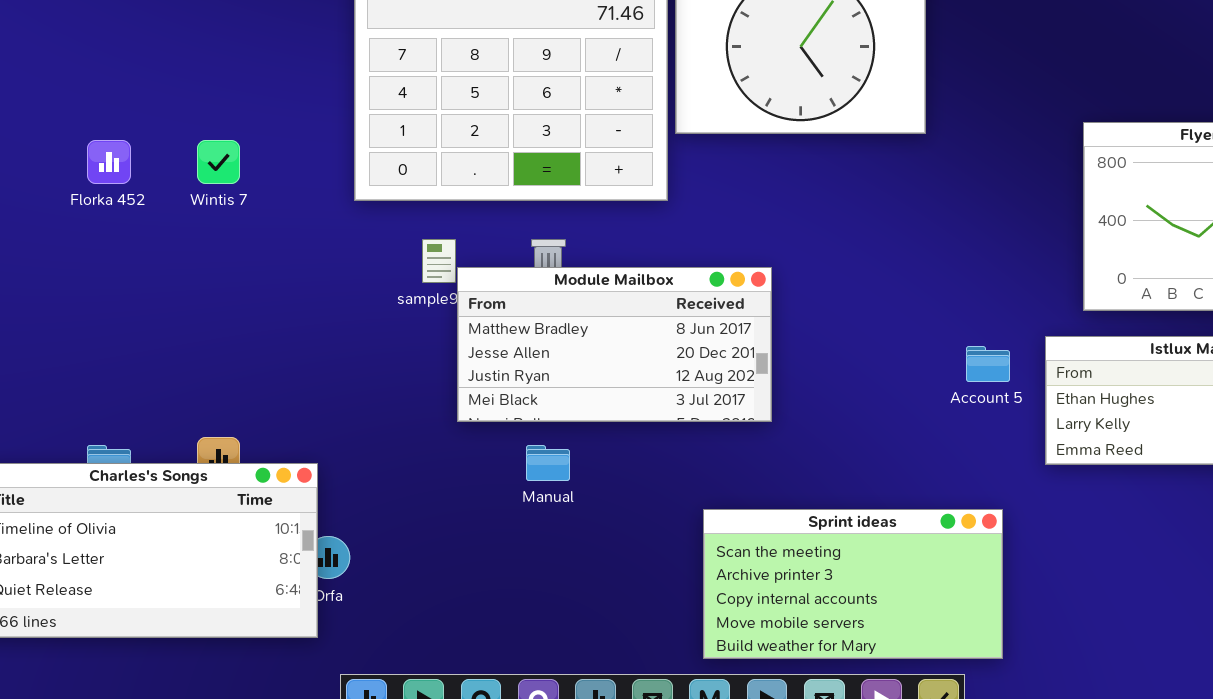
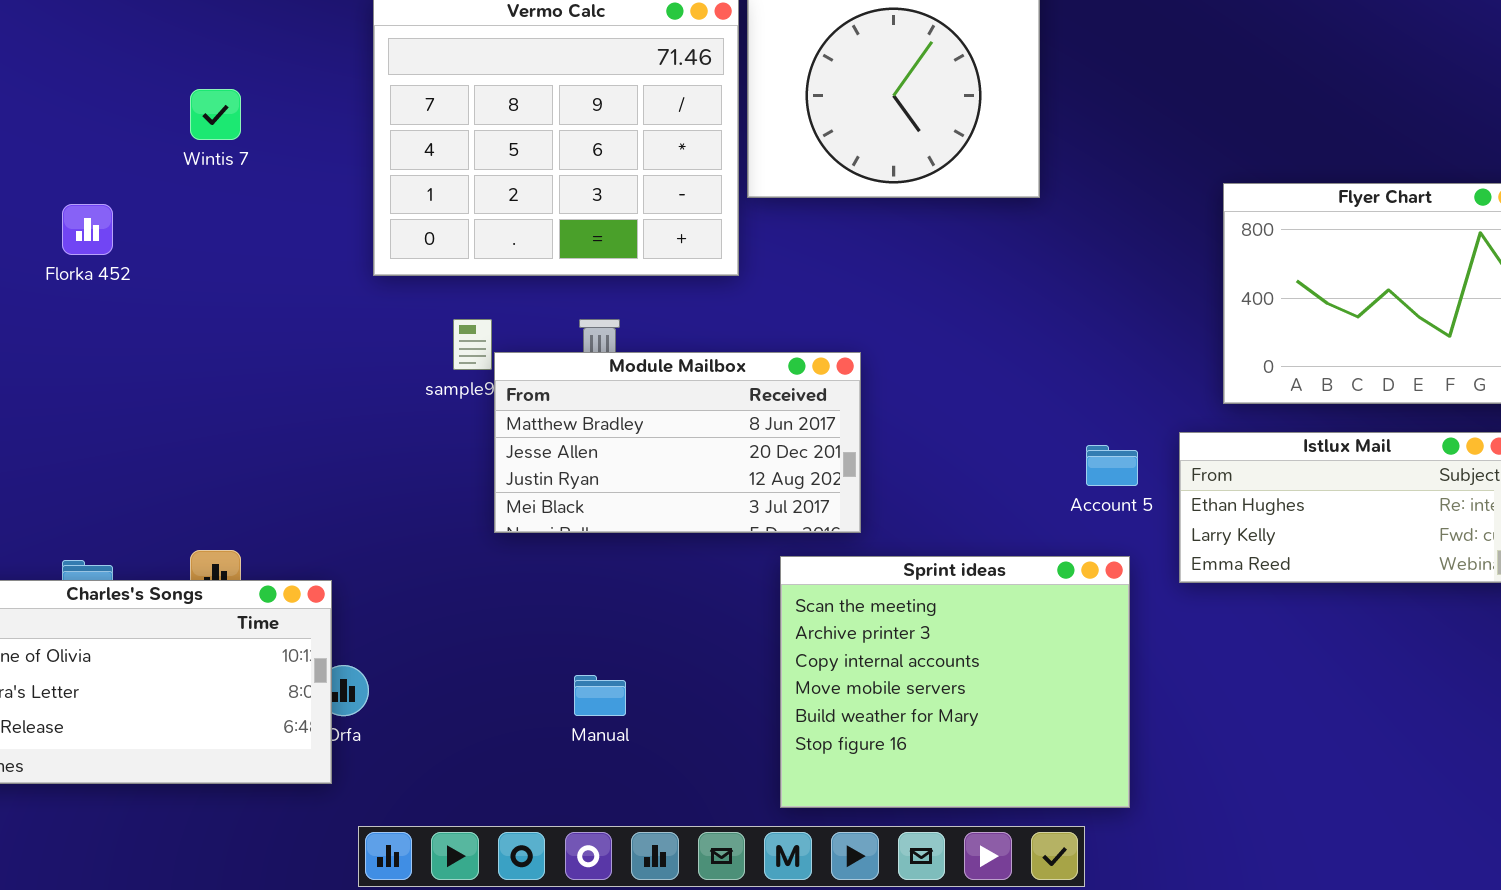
Wintis 7: [197,140,240,184] -> [190,89,241,140], moved
Manual: [526,445,570,481] -> [574,675,626,716], moved
Sprint ideas: [703,509,1003,659] -> [780,556,1130,808], resized

